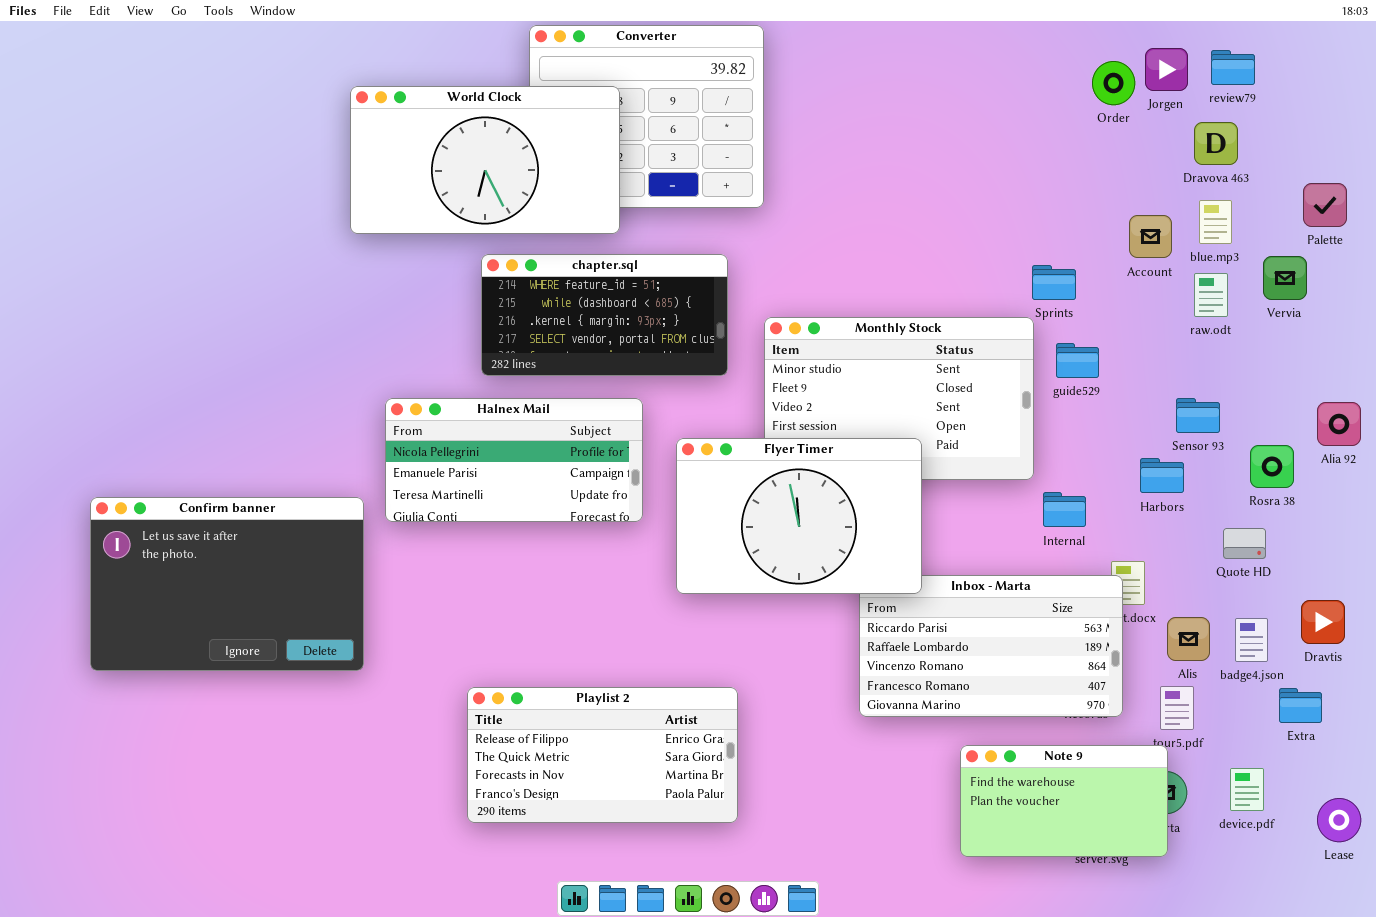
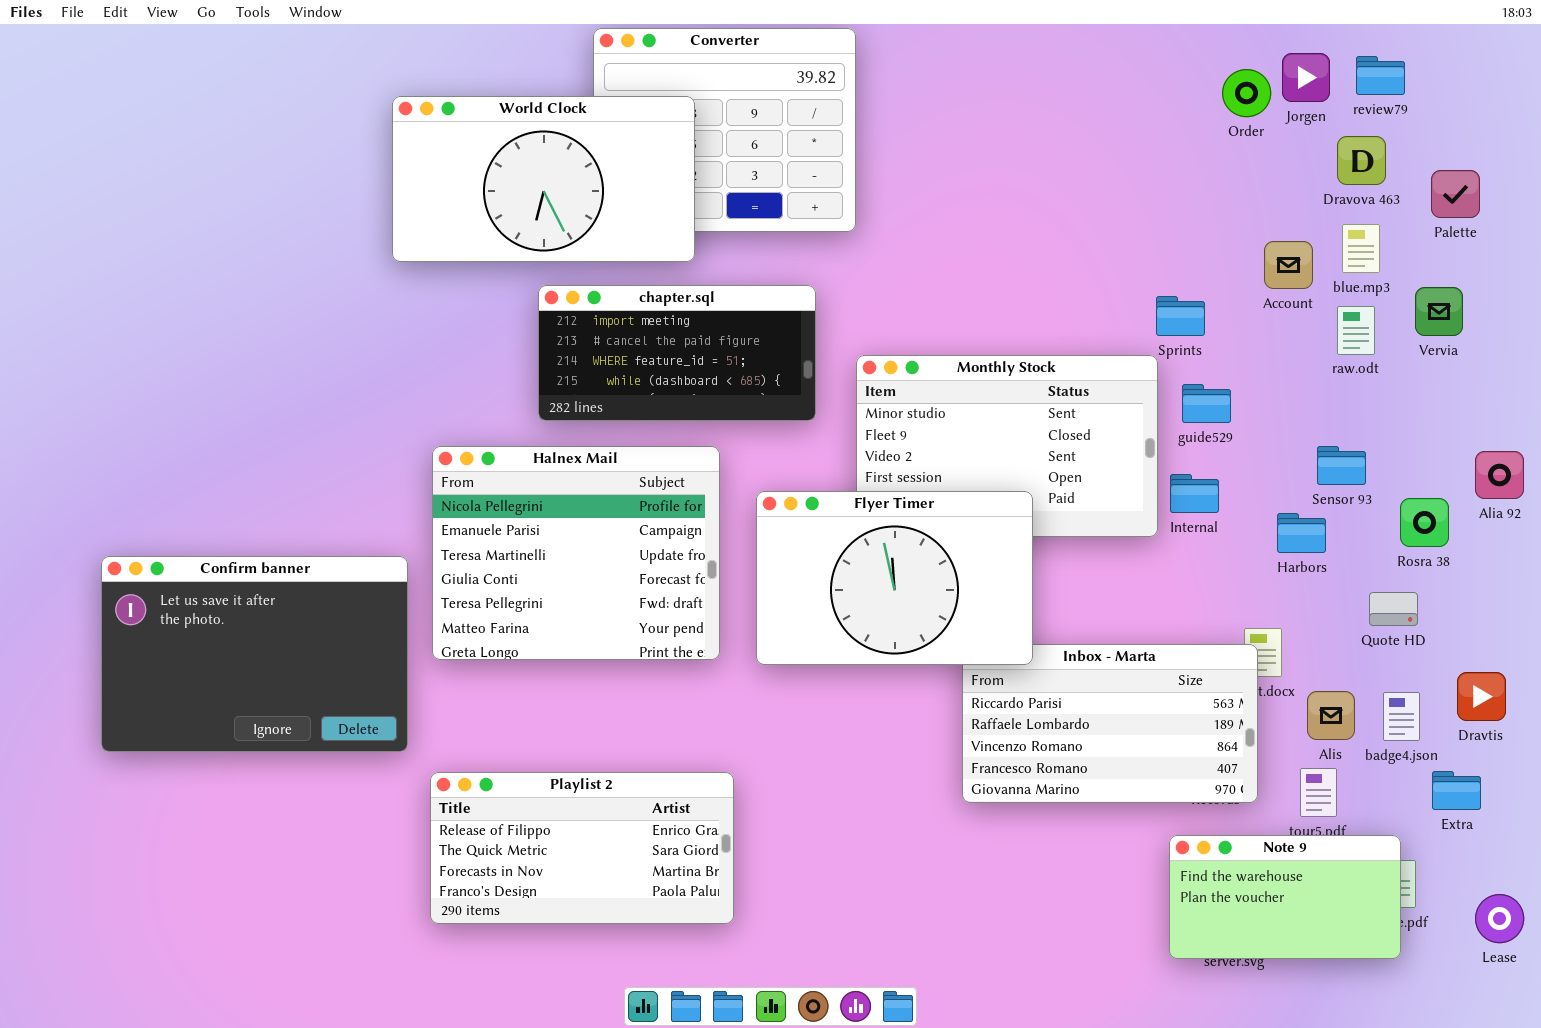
Palette: [1303,183,1347,227] -> [1431,170,1480,218], moved
chapter.sql: [481,254,728,376] -> [538,285,816,421], scrolled up 2 rows
Halnex Mail: [385,398,643,522] -> [432,446,720,660], resized
Internal: [1043,492,1086,527] -> [1170,474,1219,513], moved
Playlist 2: [467,687,738,823] -> [430,772,734,924], moved
Note 9: [960,745,1168,857] -> [1169,835,1401,959], moved

